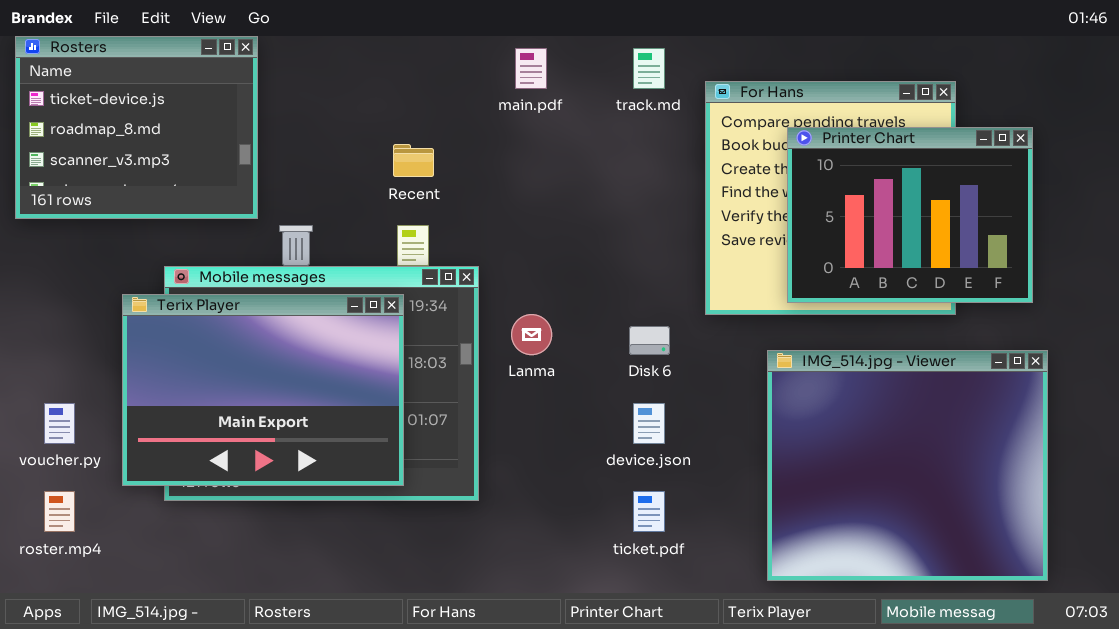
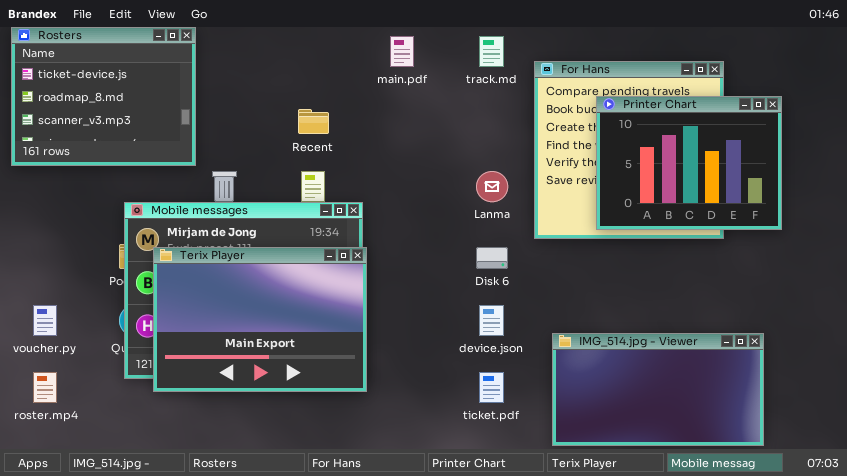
Terix Player: [122,294,404,486] -> [153,247,367,392], moved
Lanma: [511,314,552,355] -> [476,171,508,202], moved
IMG_514.jpg - Viewer: [767,350,1048,581] -> [552,333,764,446], moved, resized

